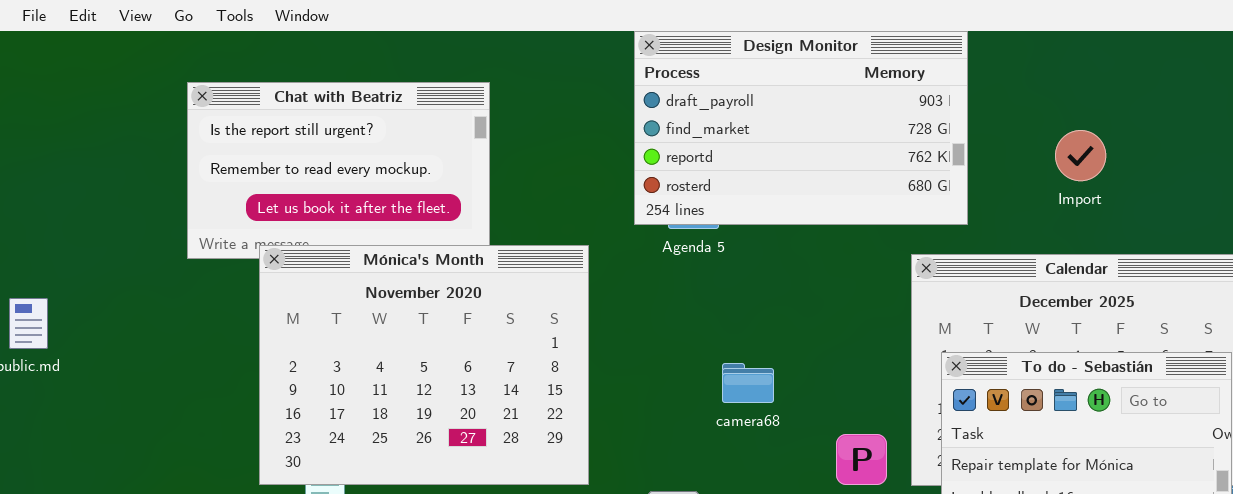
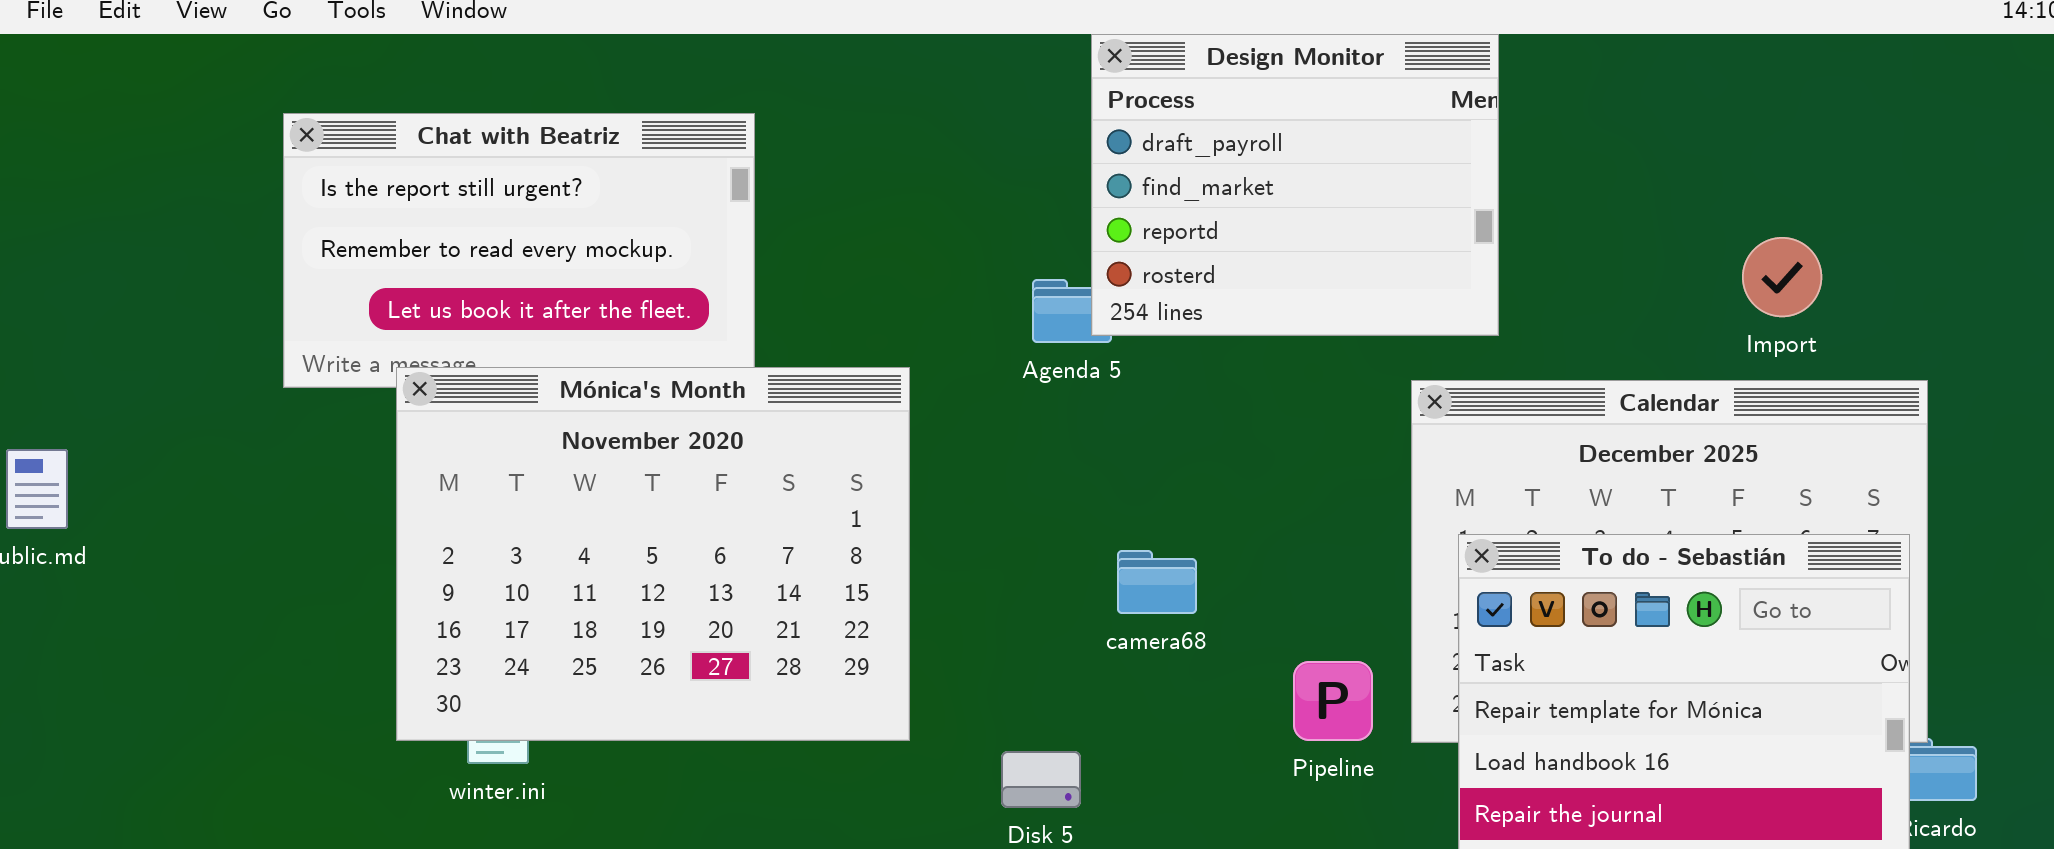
Design Monitor: [634,31,968,225] -> [1091,34,1499,336], resized
Import: [1055,130,1106,181] -> [1742,237,1822,317], moved

